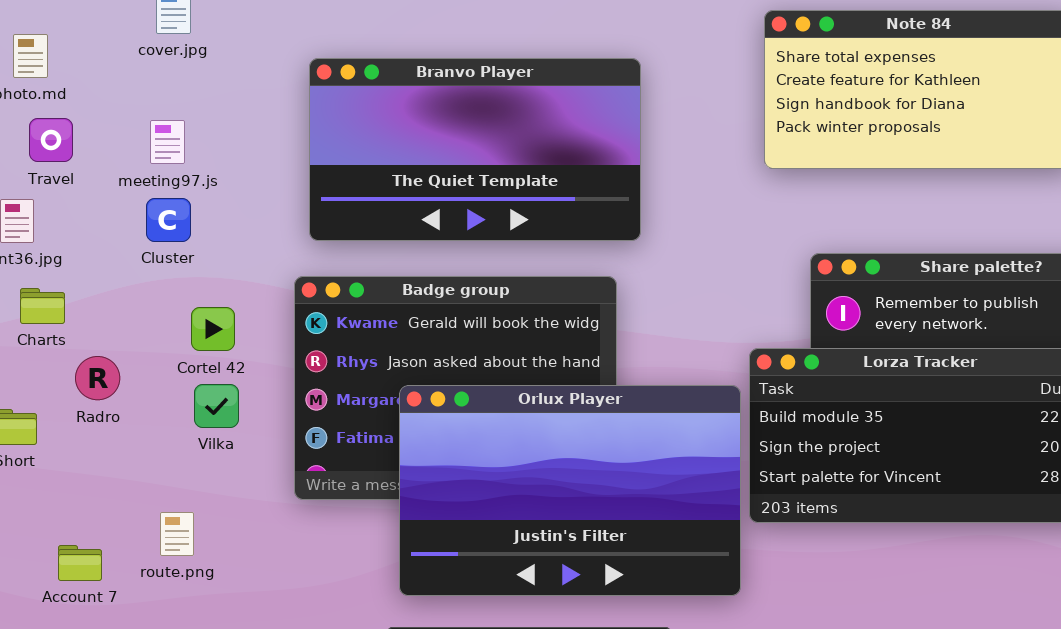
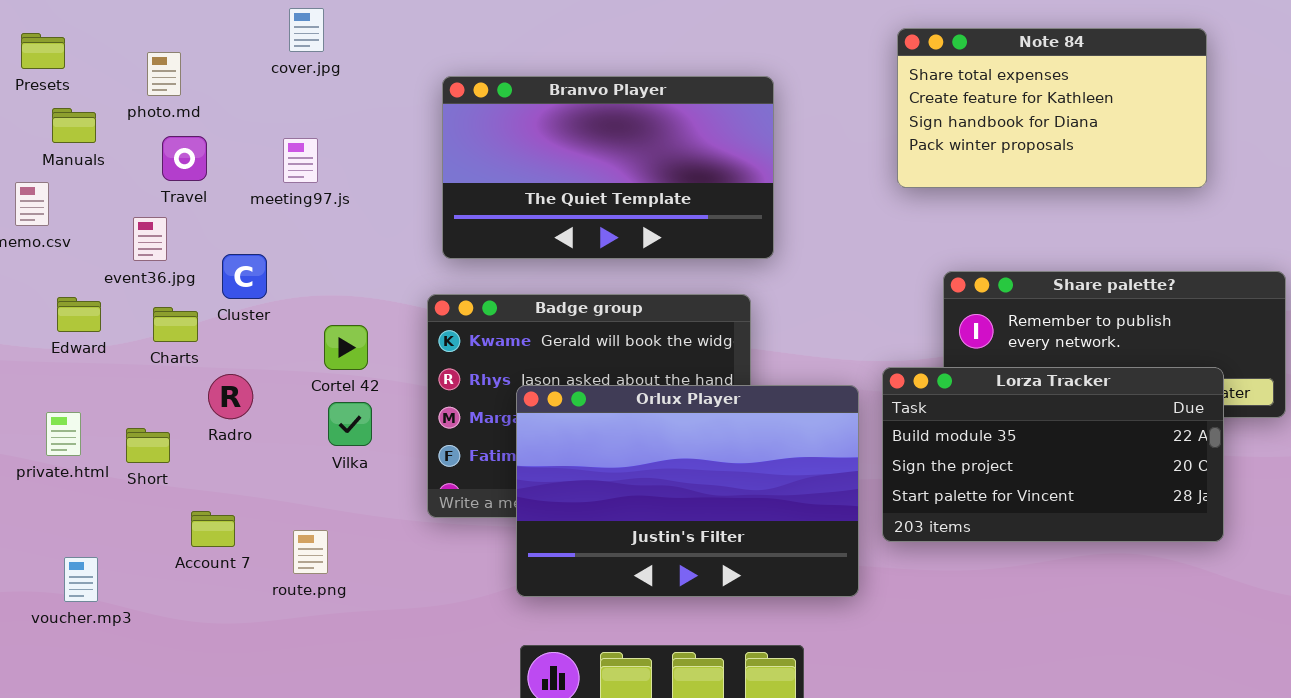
Cluster: [146,198,191,242] -> [222,254,267,299], moved
Orlux Player: [399,385,741,596] -> [516,385,859,597], moved
Account 7: [58,545,102,581] -> [191,511,235,547], moved

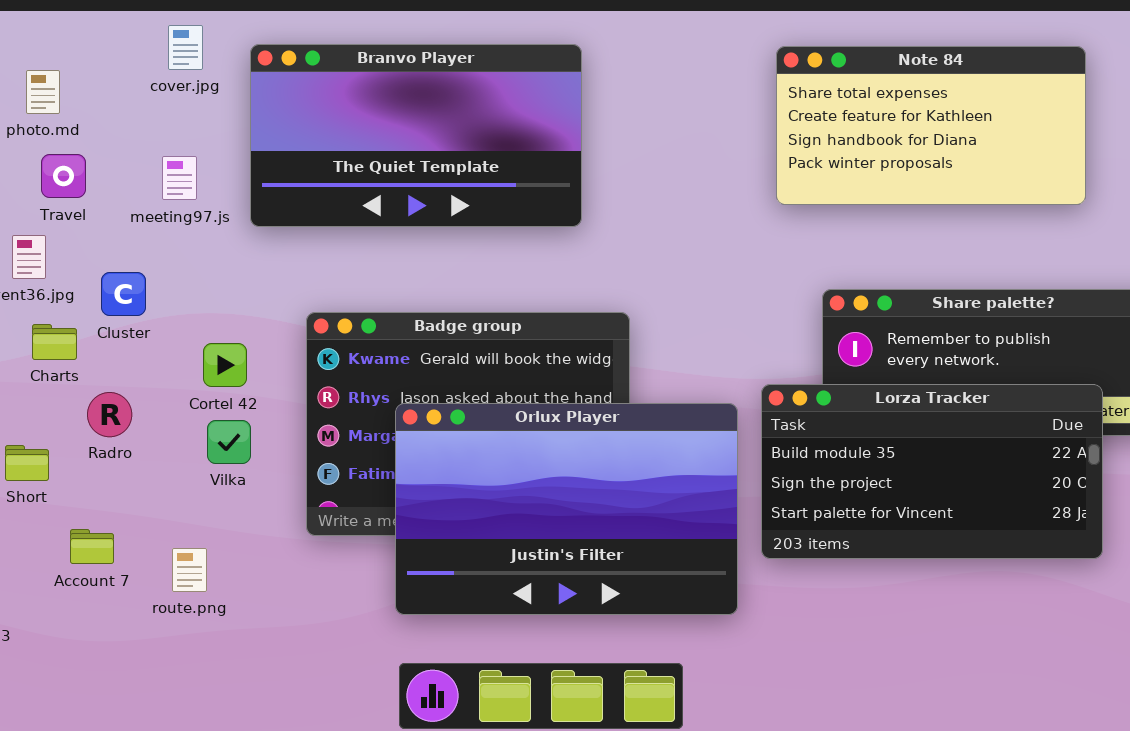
Branvo Player: [442,76,774,259] -> [250,44,582,227], moved

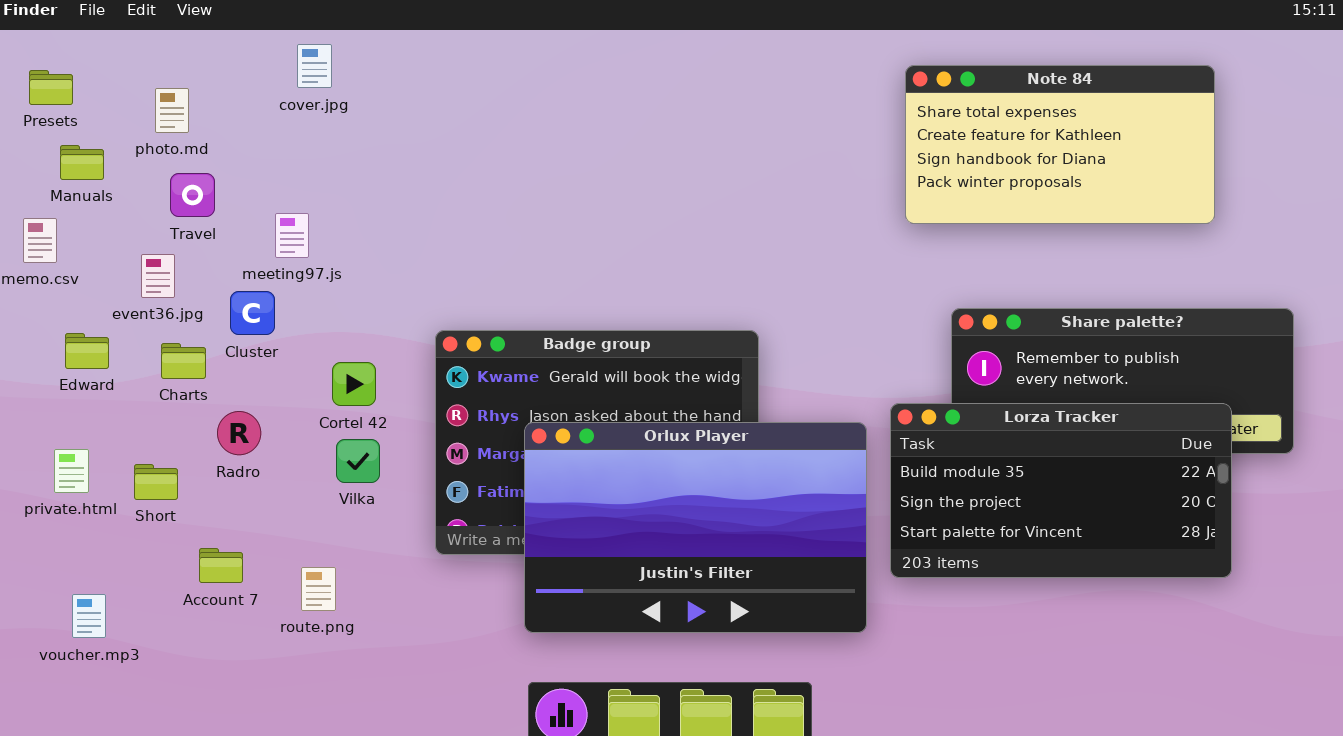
Branvo Player: [250,44,582,227] -> none, closed
meeting97.js: [162,156,197,200] -> [275,213,309,258], moved

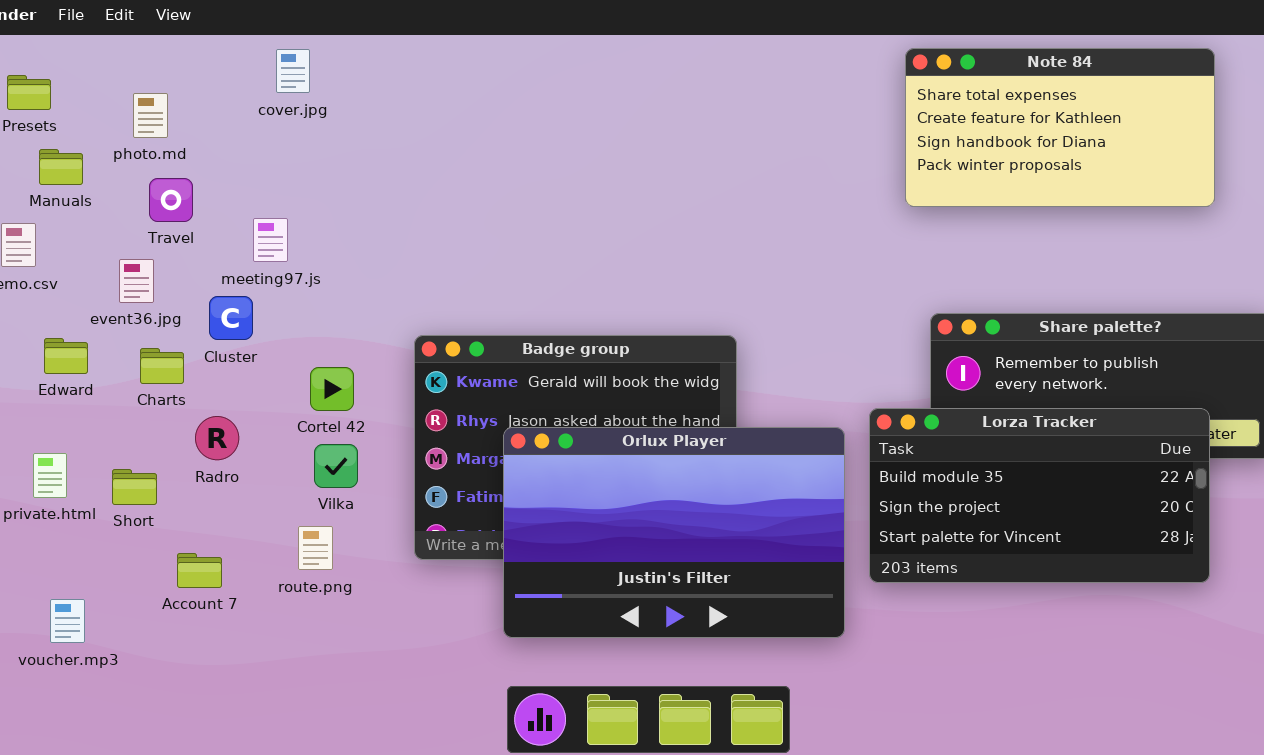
Note 84: [905,65,1215,224] -> [905,48,1215,207], moved
route.png: [301,567,336,611] -> [298,526,333,570], moved

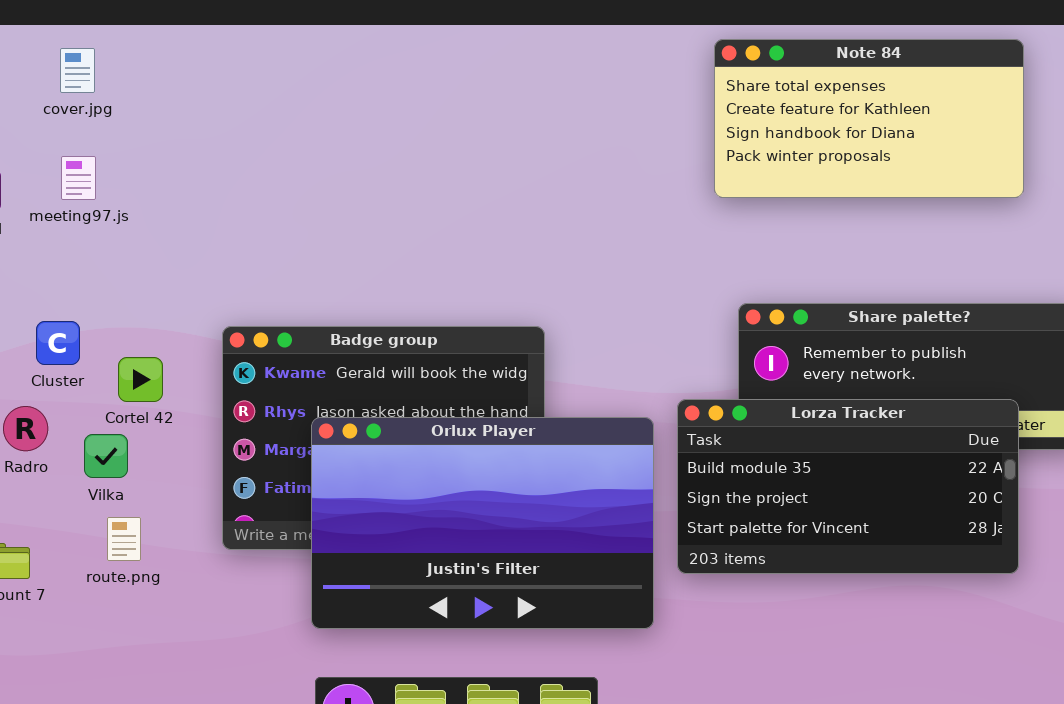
cover.jpg: [276,49,310,93] -> [60,48,95,93], moved
meeting97.js: [253,218,288,262] -> [61,156,96,200], moved
Cluster: [209,296,253,340] -> [36,321,80,365], moved
Vilka: [314,444,358,488] -> [84,434,128,478], moved

